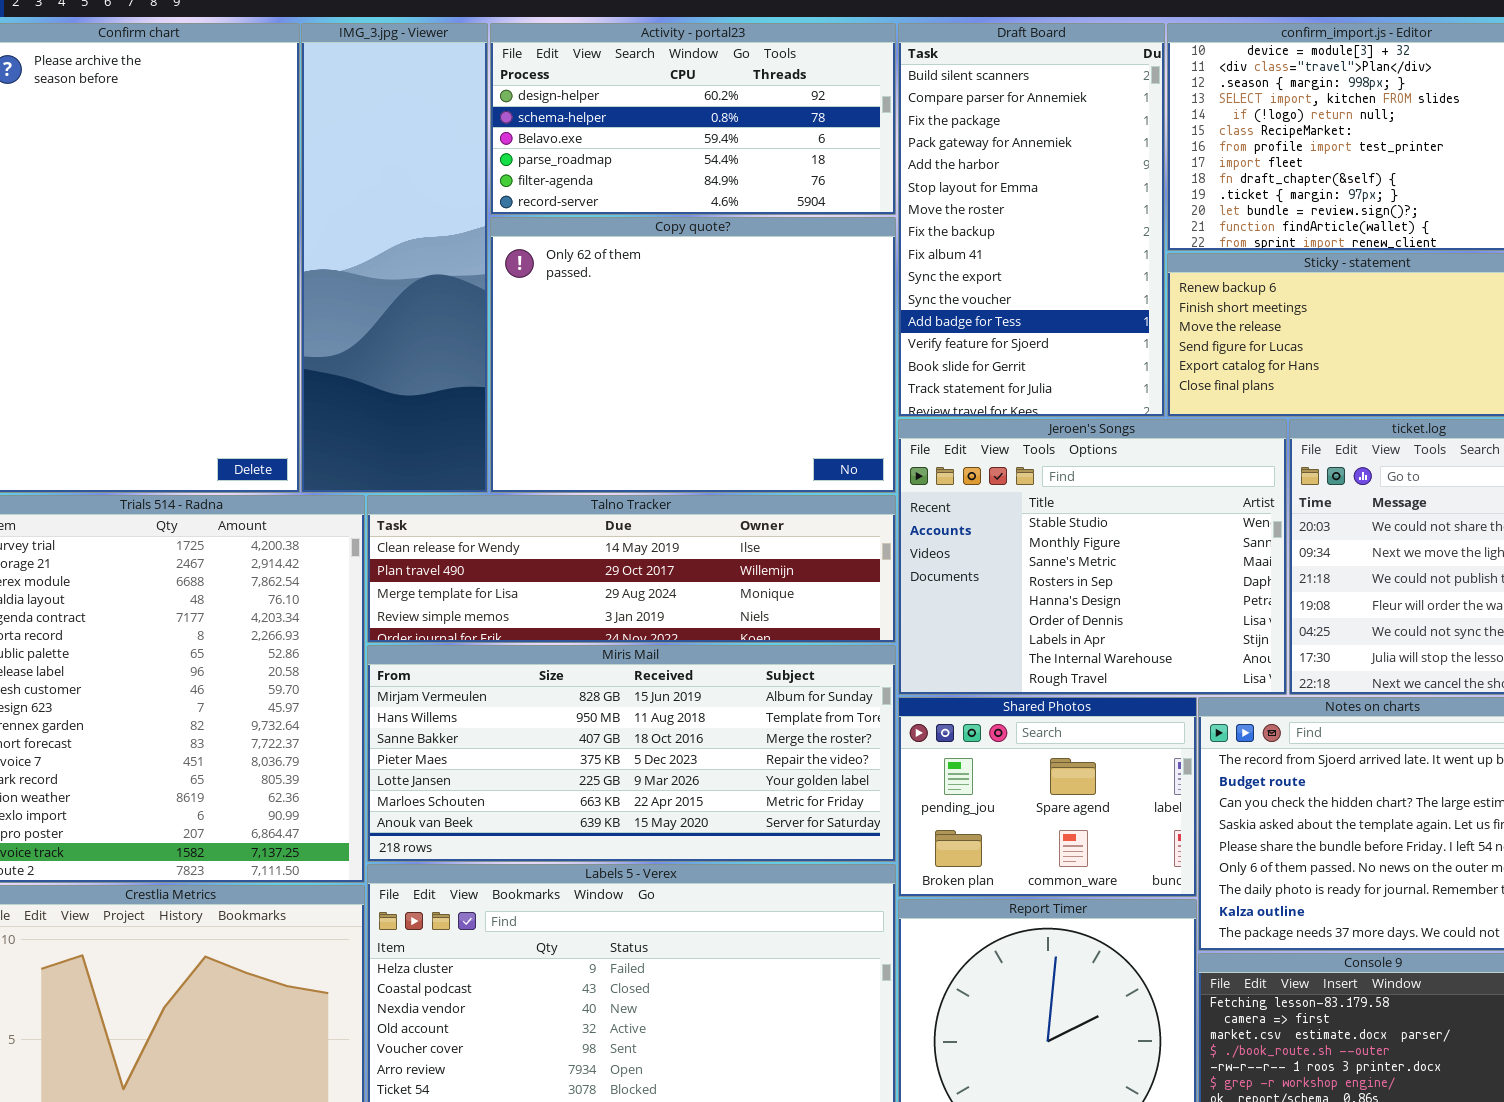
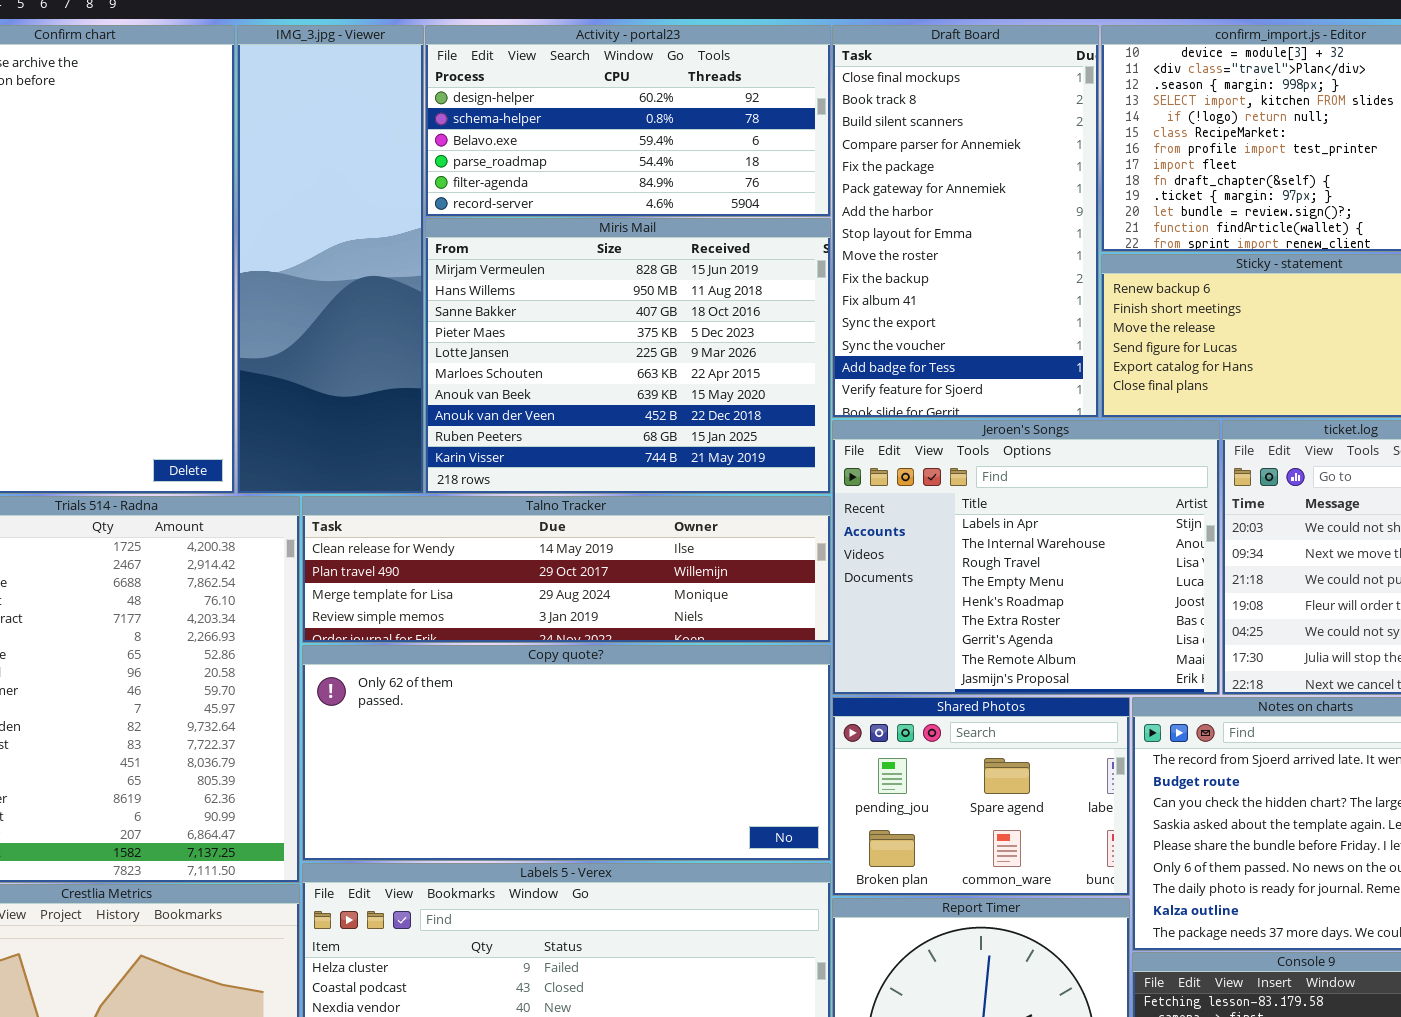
Draft Board: [898,23,1165,417] -> [832,25,1099,418], scrolled up 2 rows
Copy quote?: [490,217,896,493] -> [302,645,831,861], moved, resized
Jeroen's Songs: [898,419,1287,695] -> [832,420,1220,695], scrolled down 6 rows
Miris Mail: [367,645,896,862] -> [425,218,831,494], moved, resized

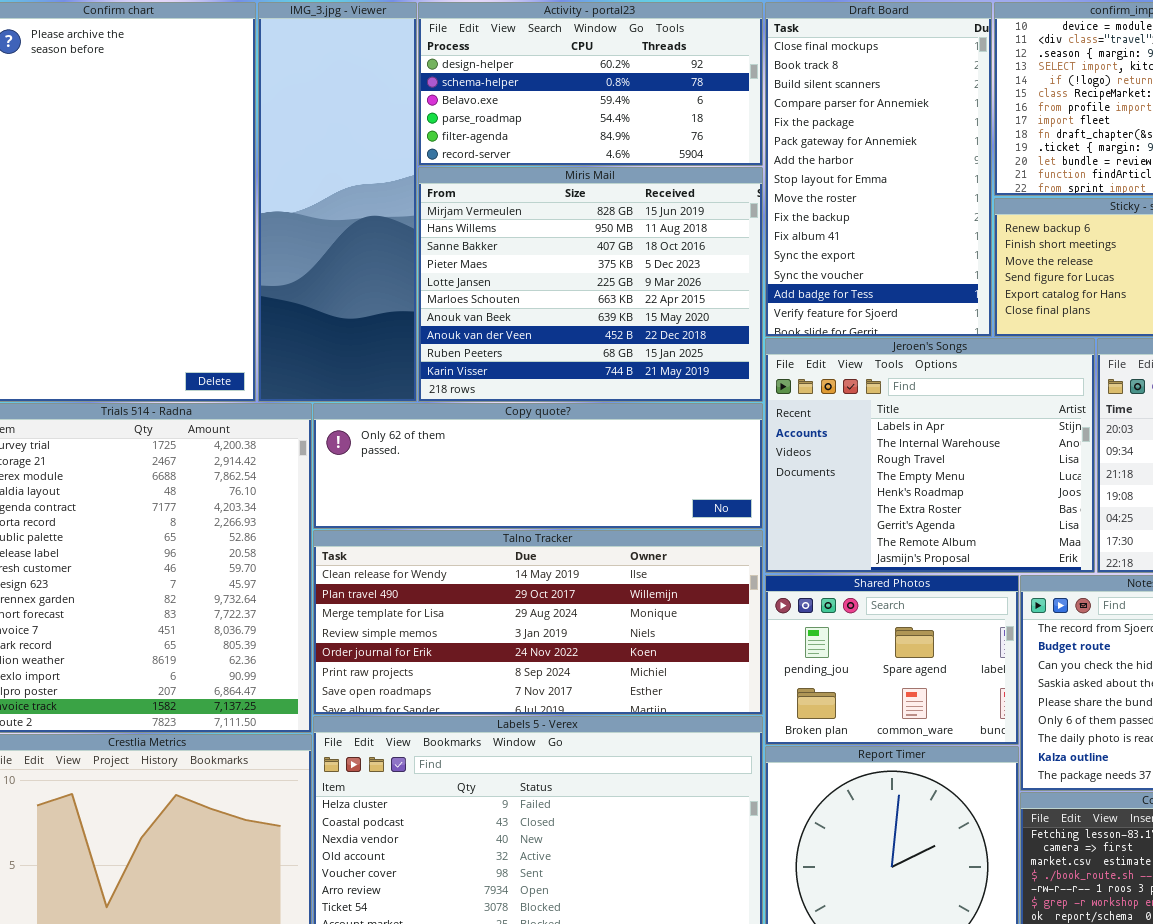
Talno Tracker: [302,496,831,643] -> [313,530,763,715], moved, resized
Copy quote?: [302,645,831,861] -> [313,403,763,529], moved, resized

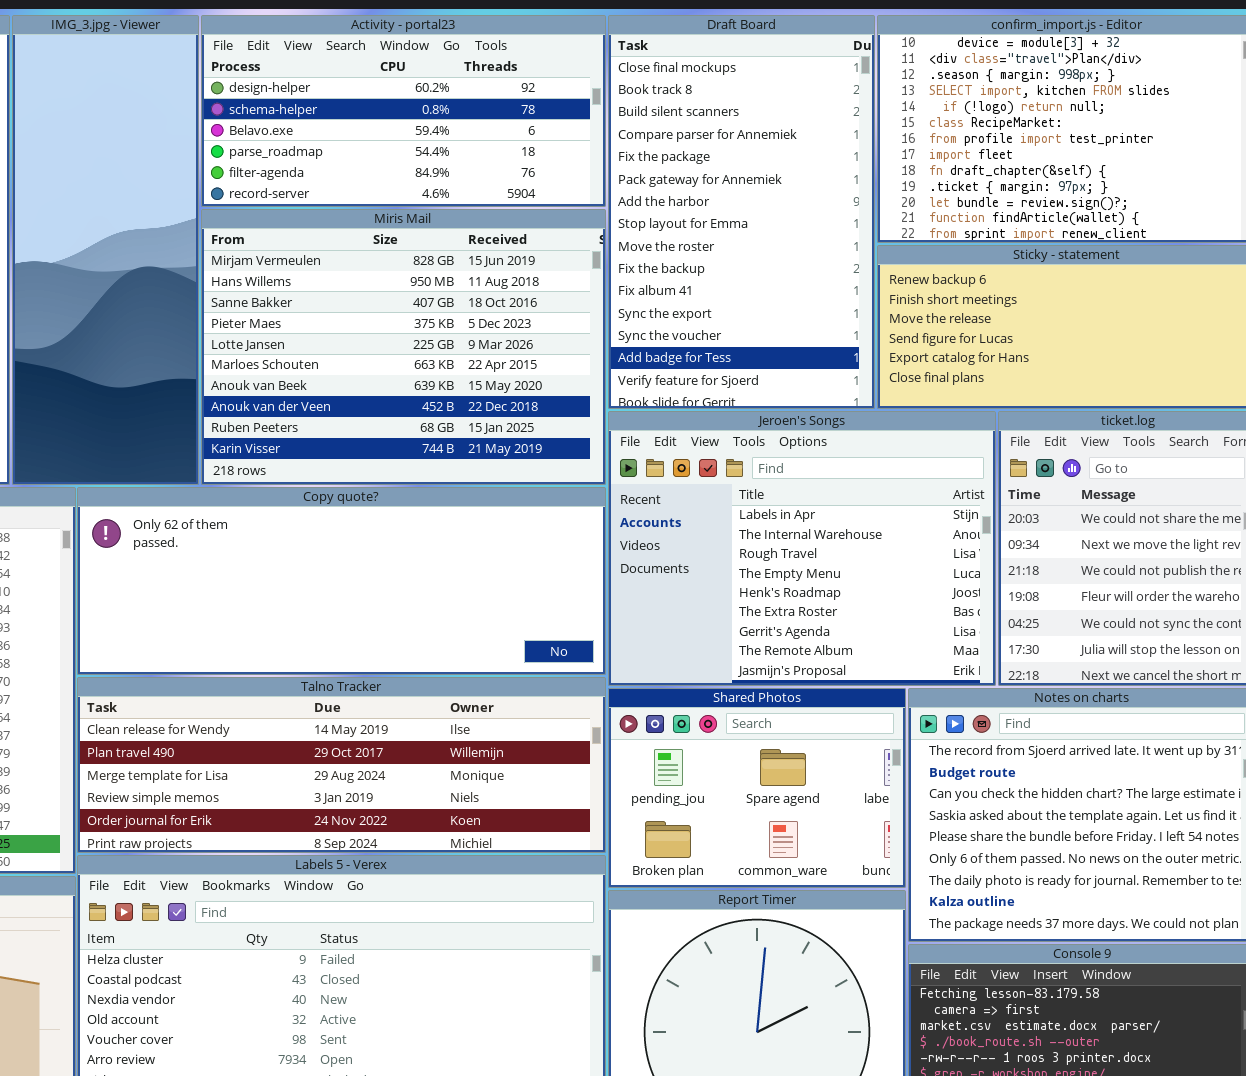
Copy quote?: [313,403,763,529] -> [77,487,606,675], resized
Talno Tracker: [313,530,763,715] -> [77,677,606,853], resized

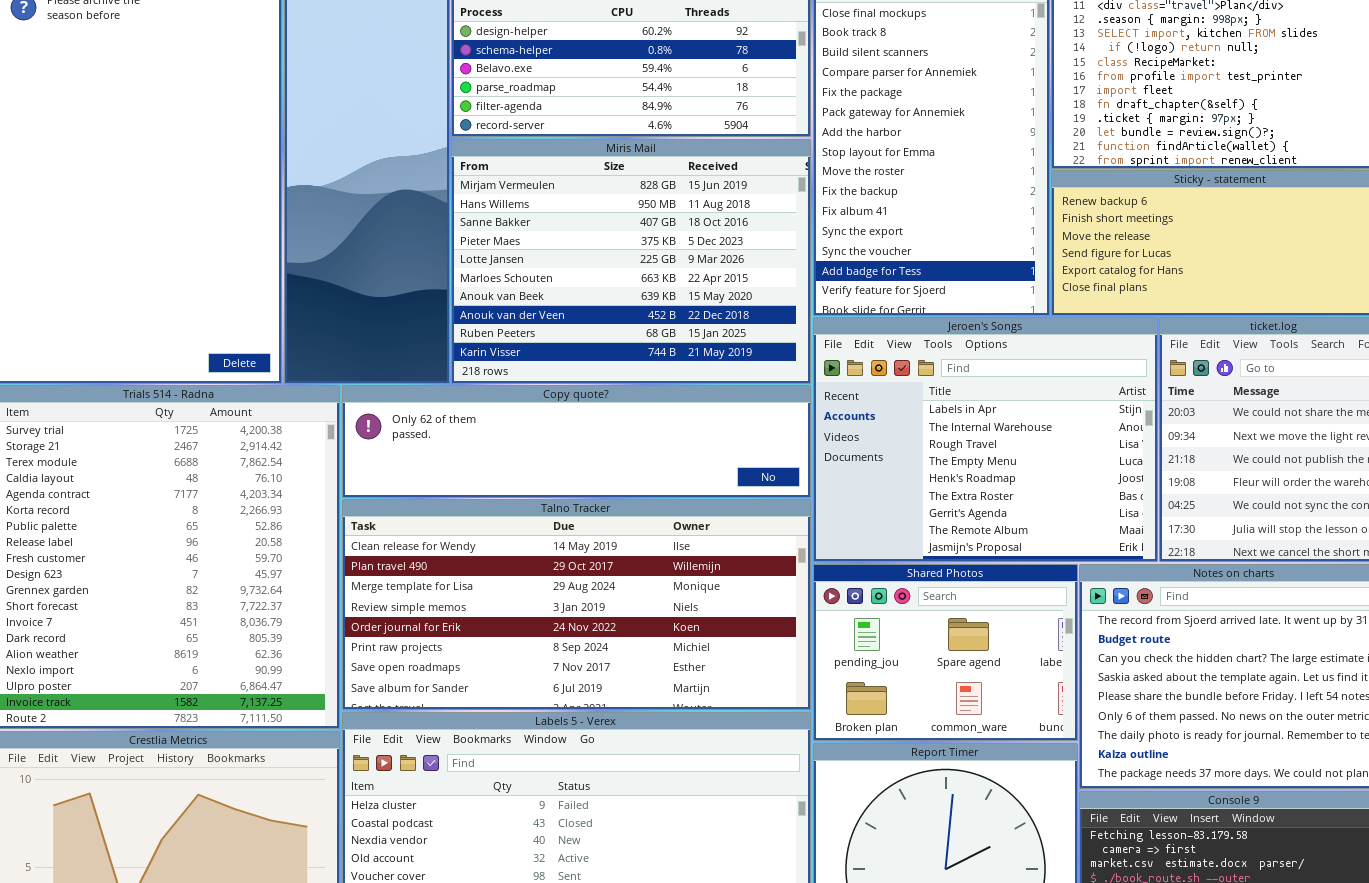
Copy quote?: [77,487,606,675] -> [342,385,811,498], resized
Talno Tracker: [77,677,606,853] -> [342,499,811,710], resized

